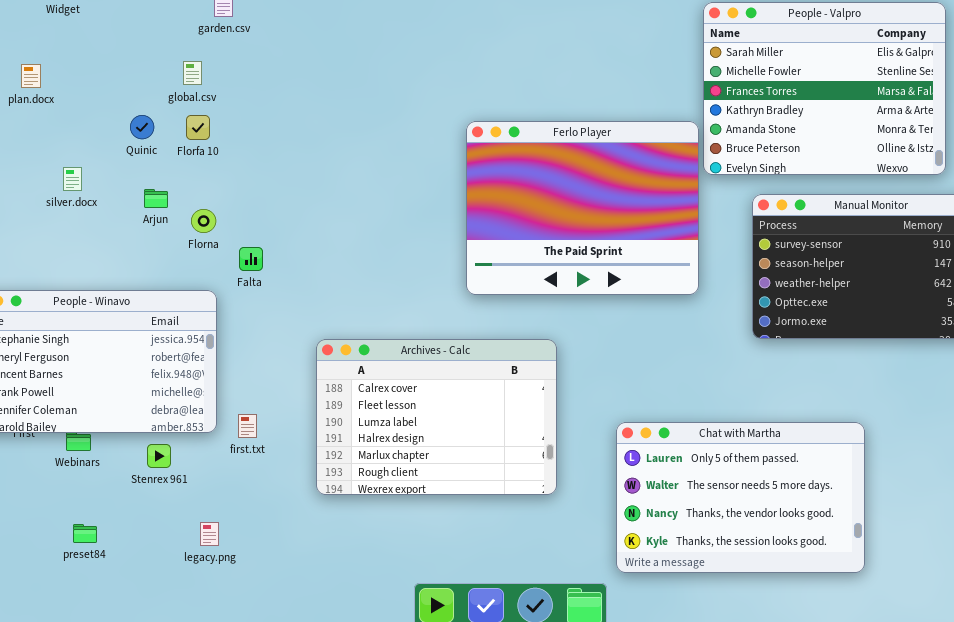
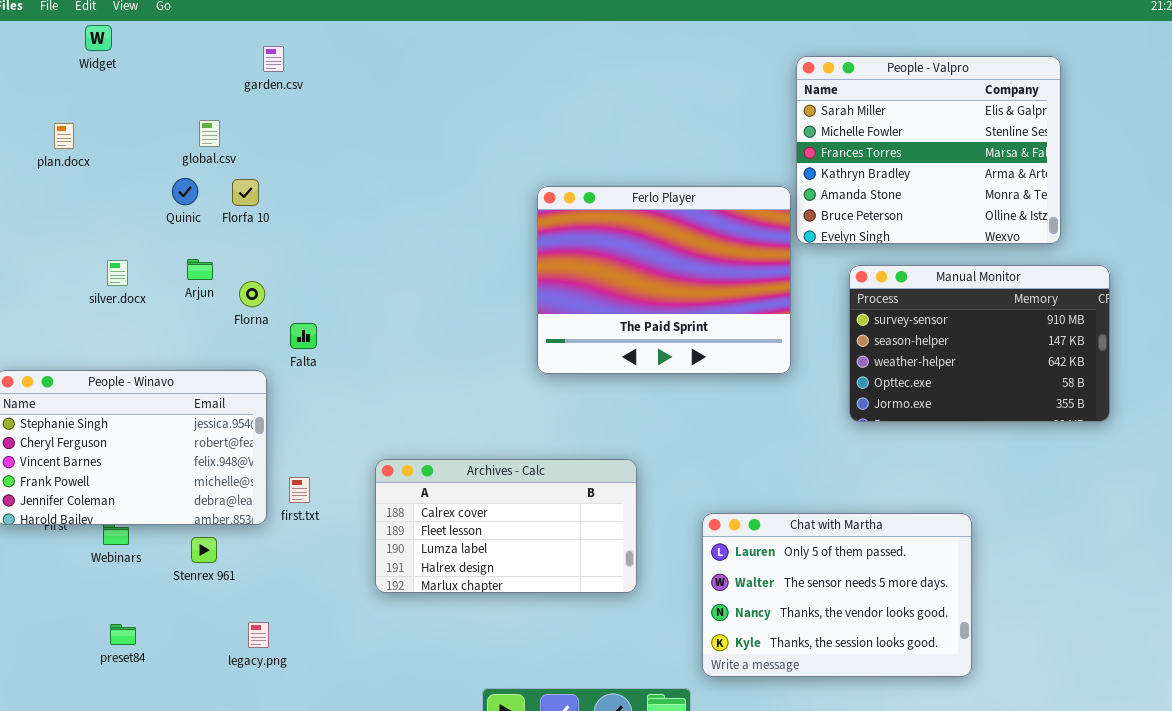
global.csv: [183,61,202,85] -> [199,120,220,147], moved
silver.docx: [63,167,82,191] -> [107,260,128,286], moved
Archives - Calc: [316,339,557,495] -> [375,459,637,593], resized
first.txt: [238,414,257,438] -> [289,477,310,503], moved

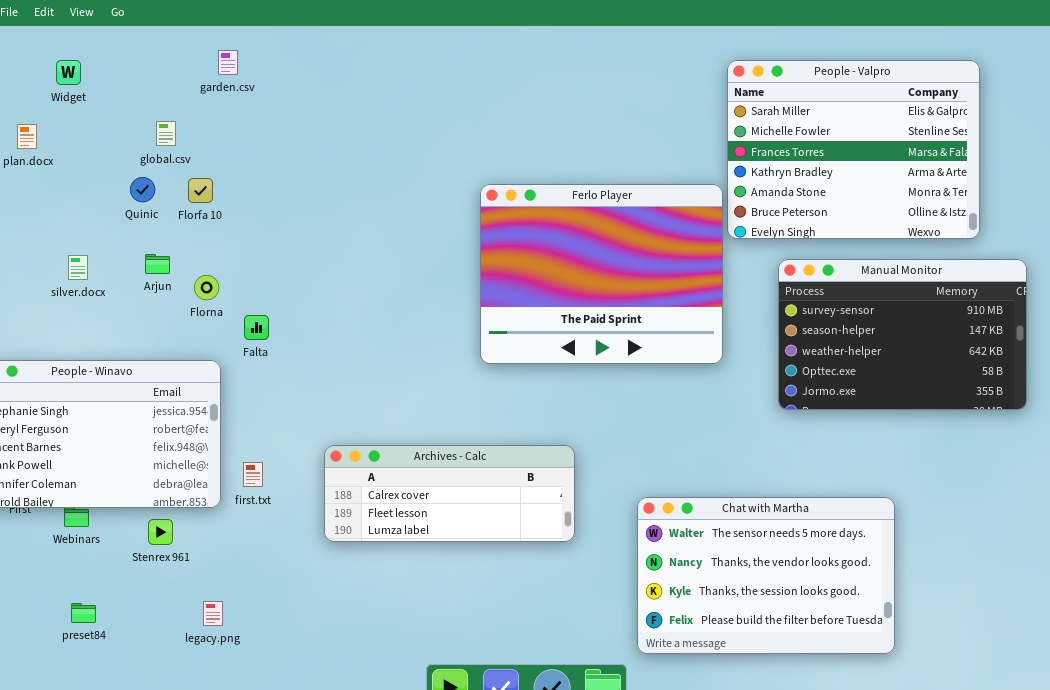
Widget: [85,25,112,51] -> [56,60,81,85], moved
Archives - Calc: [375,459,637,593] -> [324,445,575,542], resized
Chat with Martha: [702,513,972,677] -> [637,497,895,654], scrolled down 1 row

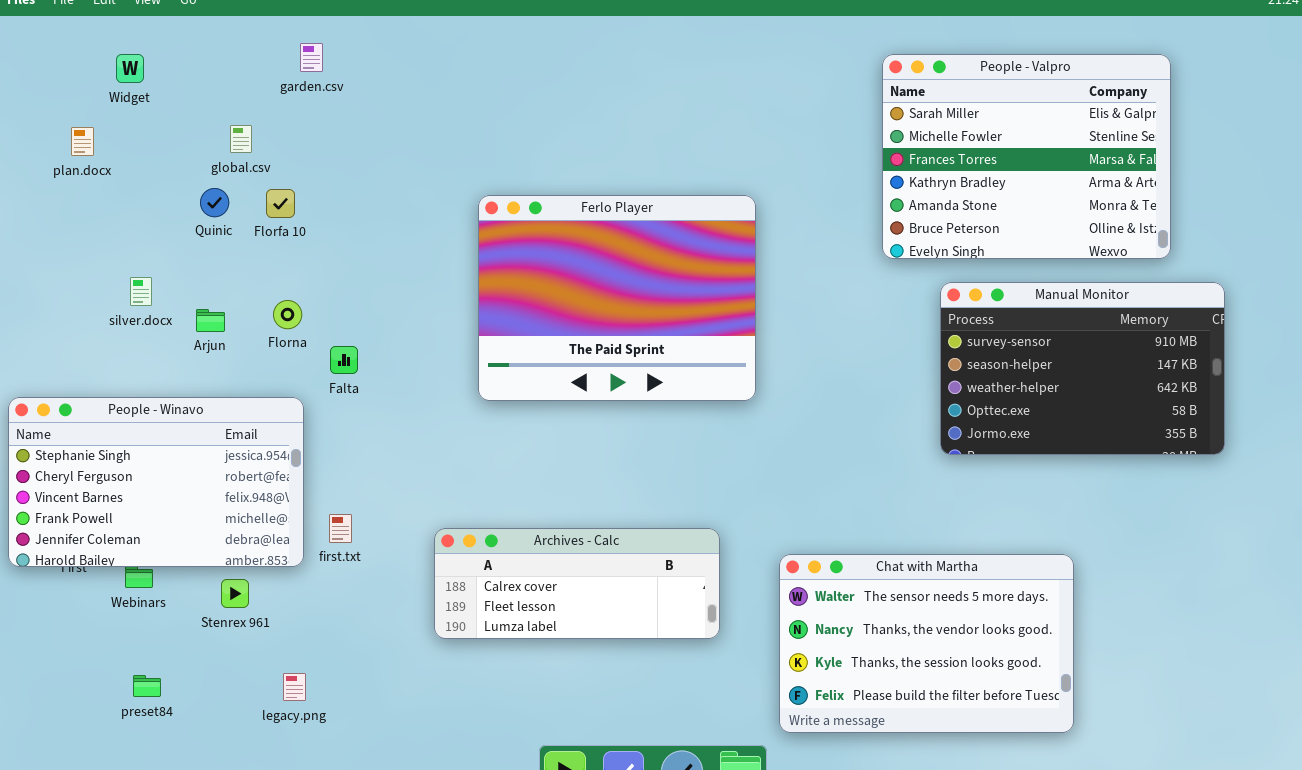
Ferlo Player: [480,184,723,364] -> [478,195,756,401], moved
Arjun: [145,254,170,274] -> [196,309,225,332], moved
Archives - Calc: [324,445,575,542] -> [434,528,720,639], moved

